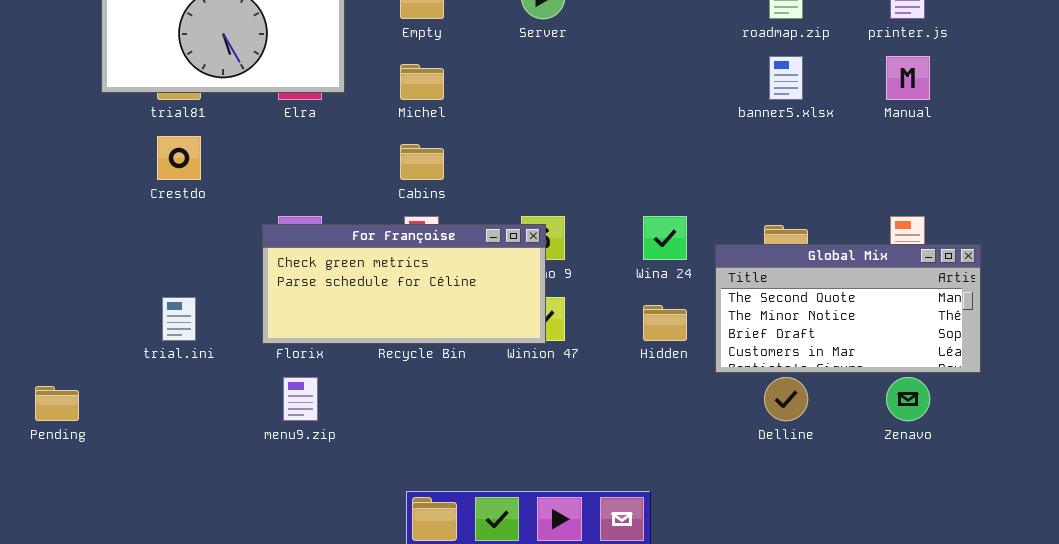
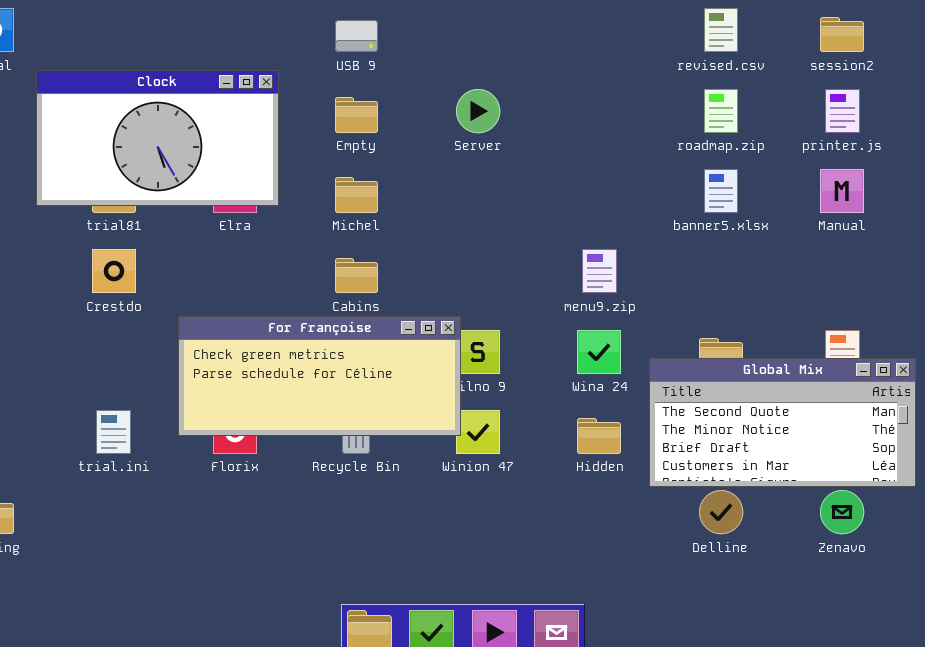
For Françoise: [262,224,546,344] -> [178,316,461,436], moved
menu9.zip: [283,377,318,421] -> [582,249,617,293], moved

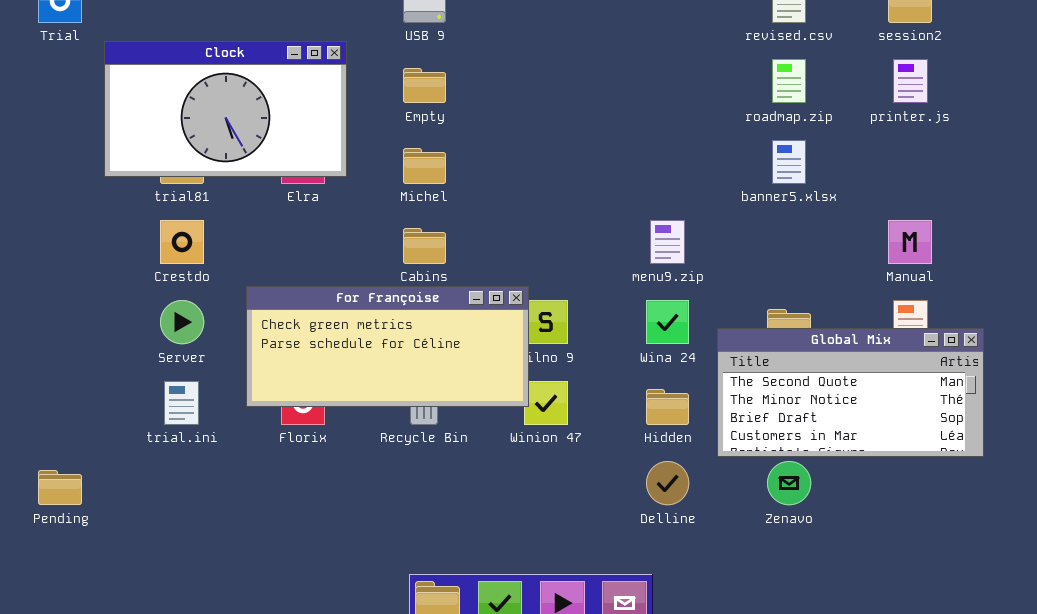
Server: [456,89,500,133] -> [160,300,204,344], moved
Manual: [820,169,864,213] -> [888,220,932,264], moved
Delline: [699,490,743,534] -> [646,461,689,505], moved
Zenavo: [820,490,864,534] -> [767,461,811,505], moved

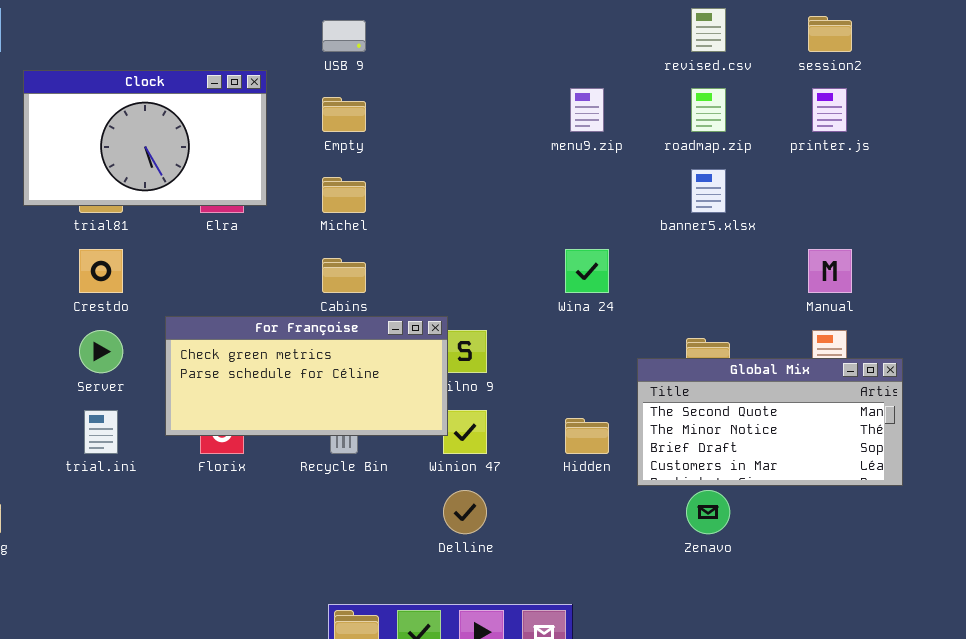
menu9.zip: [650,220,685,264] -> [570,88,604,132], moved
Wina 24: [646,300,689,344] -> [565,249,609,293], moved
Delline: [646,461,689,505] -> [443,490,487,534], moved

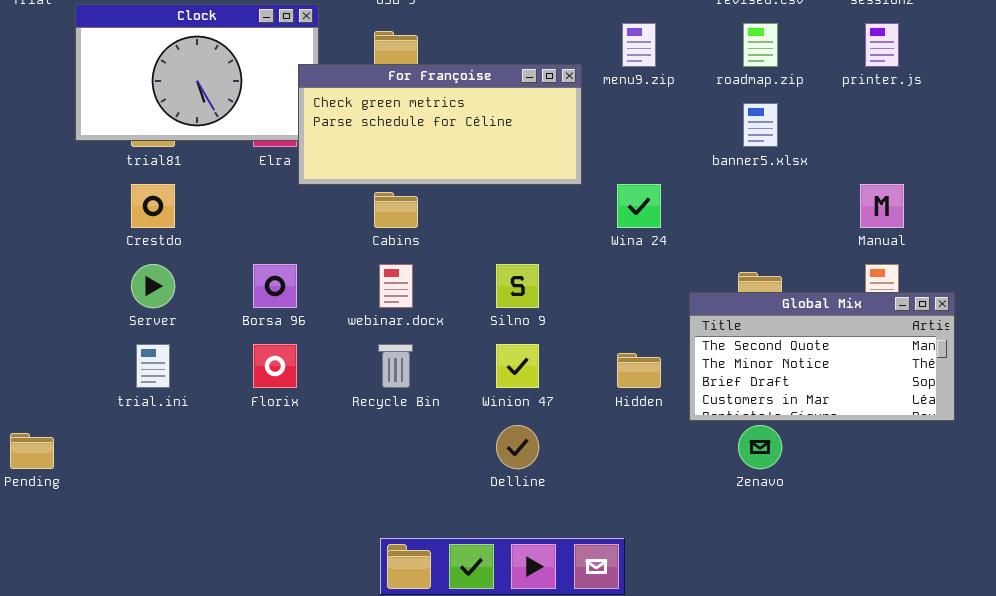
For Françoise: [165,316,448,436] -> [298,64,582,185], moved

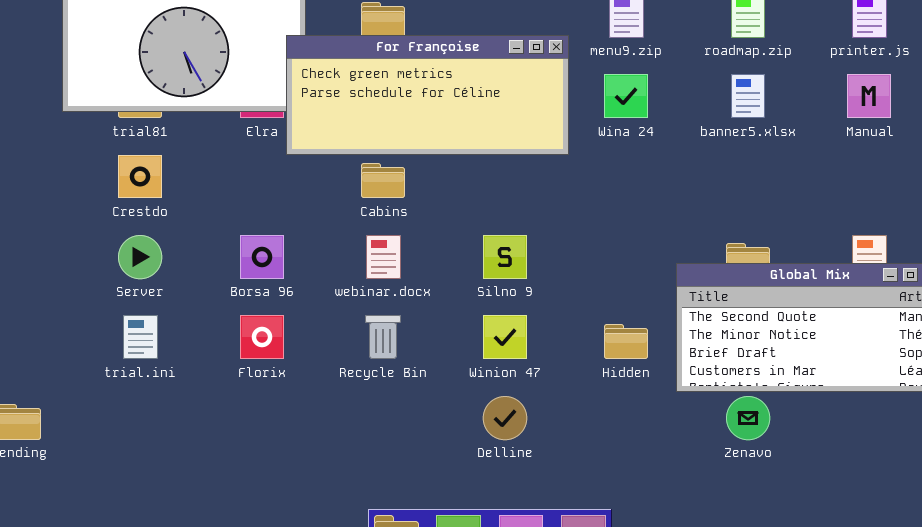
Wina 24: [617,184,661,228] -> [604,74,648,118], moved
Manual: [860,184,904,228] -> [847,74,891,118], moved

